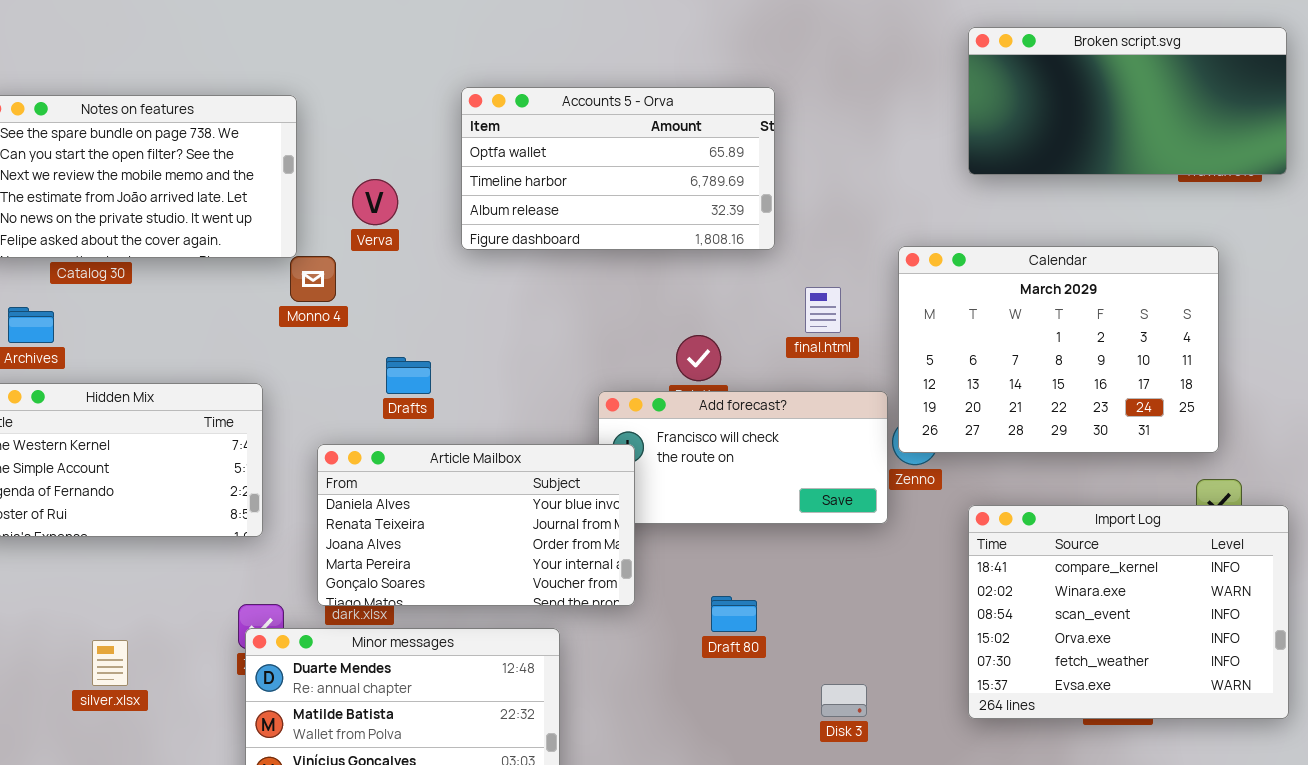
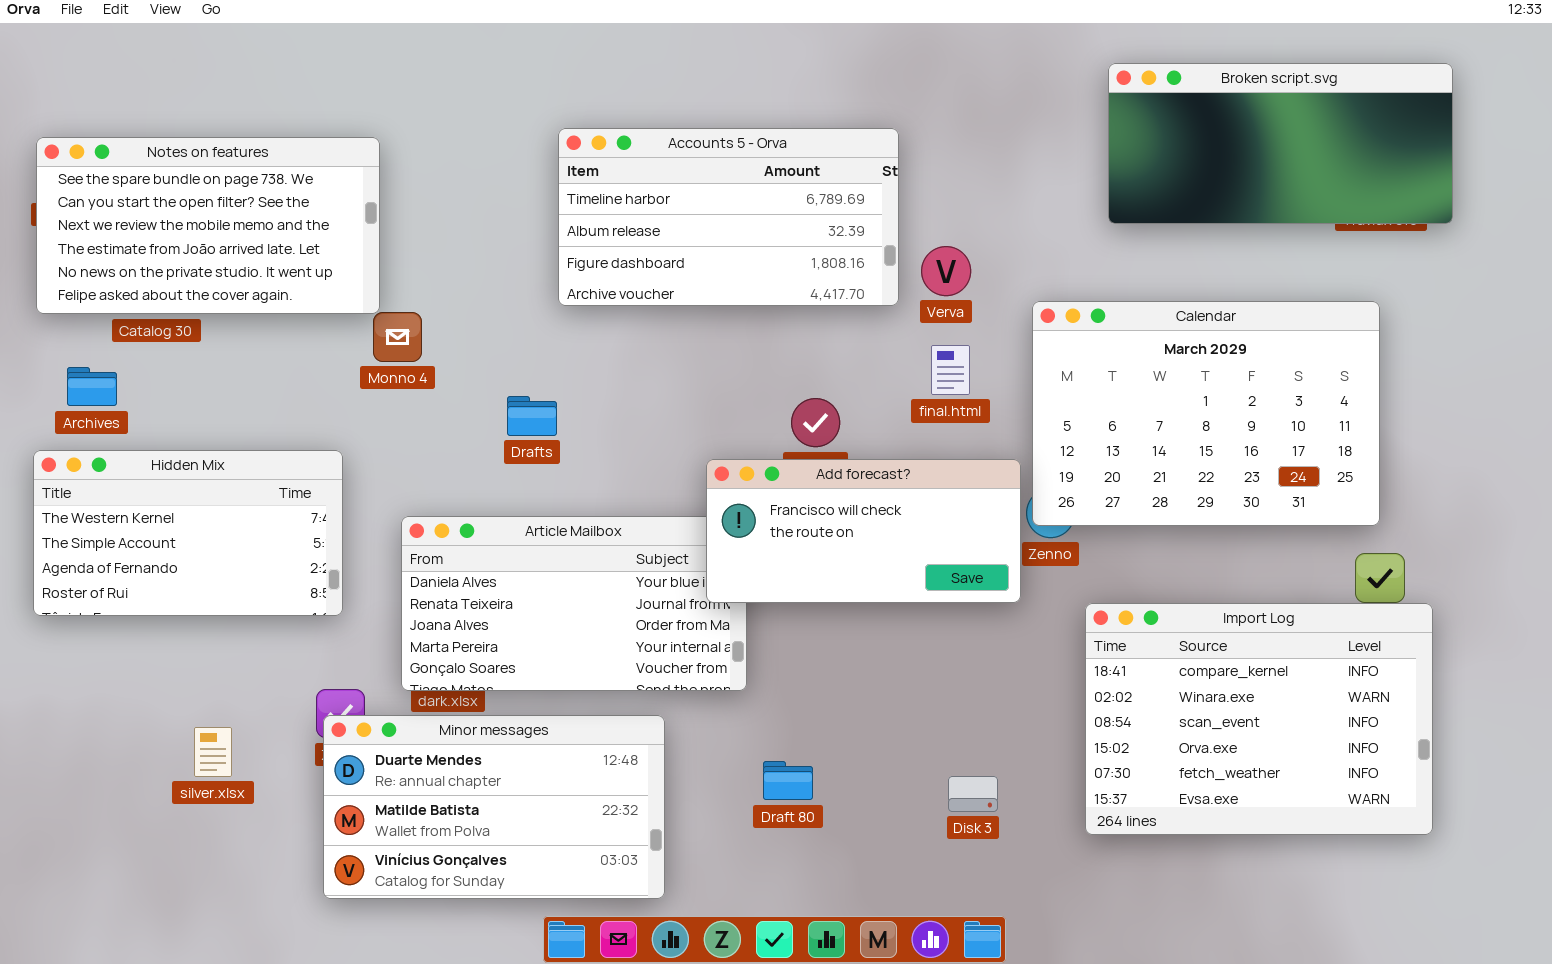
Accounts 5 - Orva: [461,87,775,250] -> [558,128,899,306], scrolled down 1 row
Verva: [352,179,398,225] -> [921,246,971,296], moved
Drafts: [386,357,431,394] -> [507,396,557,436], moved
Add forecast?: [598,391,888,524] -> [706,459,1021,603], raised
Import Log: [968,505,1289,719] -> [1085,603,1433,835], moved
Draft 80: [711,596,757,632] -> [763,761,813,800], moved
silver.xlsx: [92,640,128,686] -> [194,727,232,777], moved

